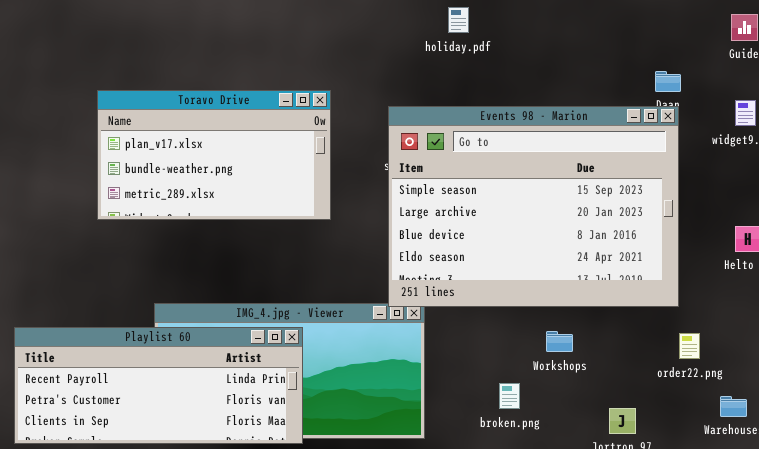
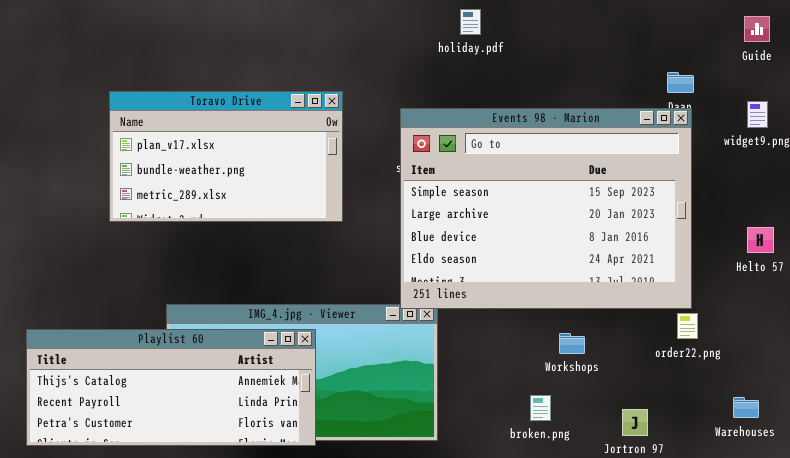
Playlist 60: [14,327,303,444] -> [26,329,316,446], scrolled up 1 row
order22.png: [679,333,700,359] -> [677,313,698,339], moved
broken.png: [499,383,520,409] -> [530,395,551,421], moved

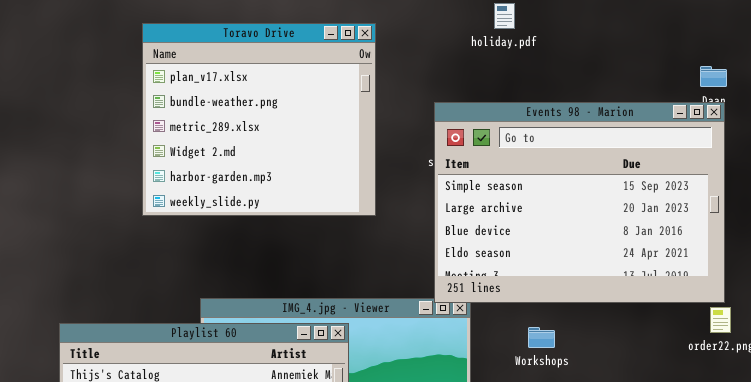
Toravo Drive: [109,91,343,222] -> [142,23,376,216], resized
Workshops: [559,333,585,354] -> [528,327,555,348], moved

